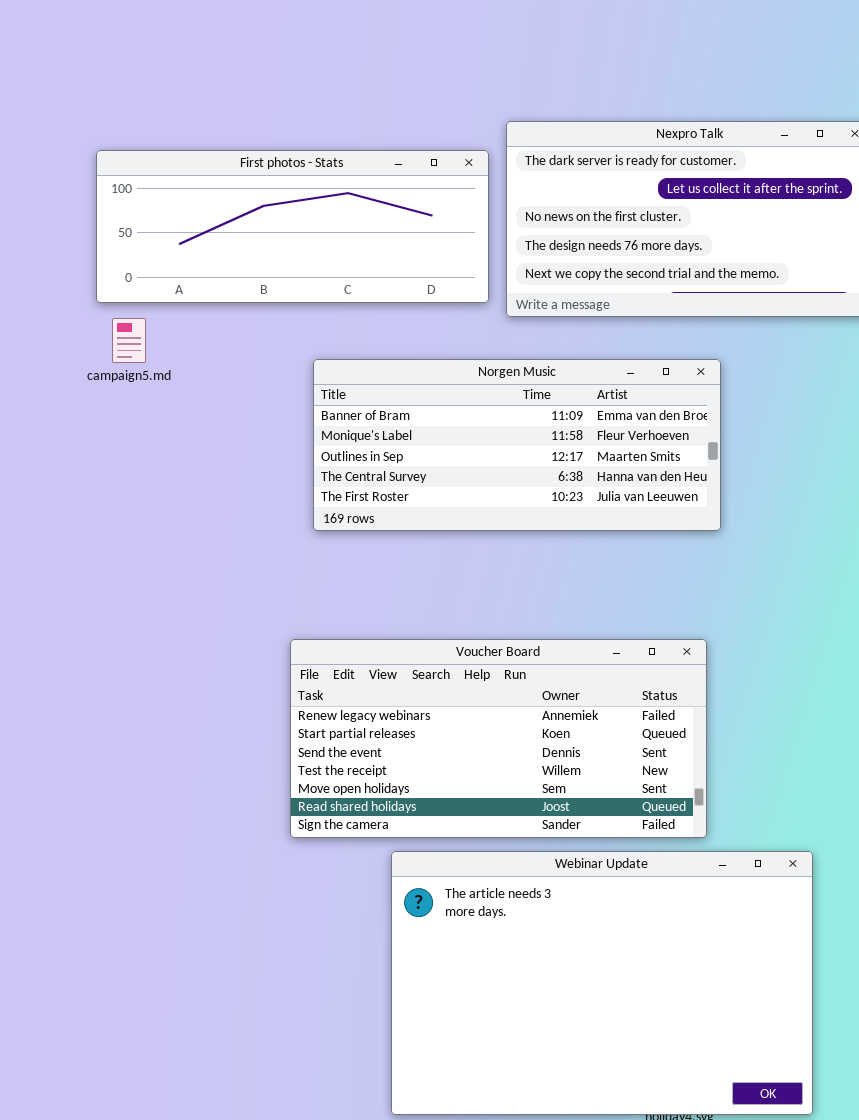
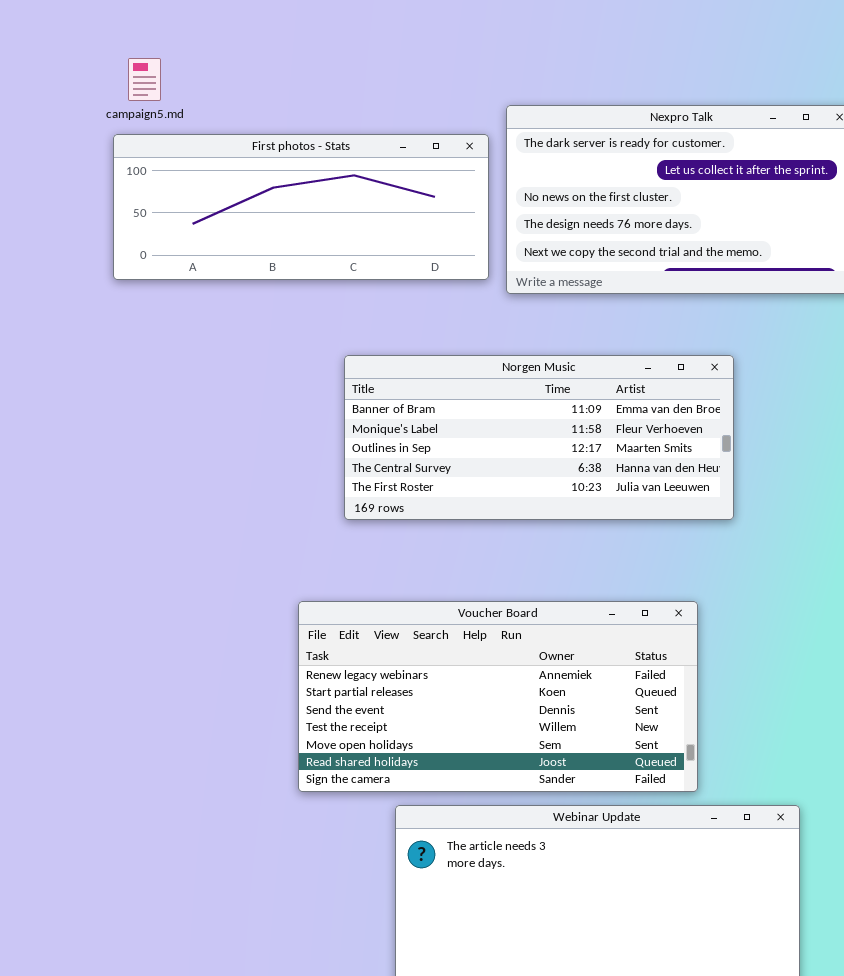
campaign5.md: [112,318,146,363] -> [128,58,161,101], moved
Norgen Music: [313,359,721,531] -> [344,355,734,520], moved

